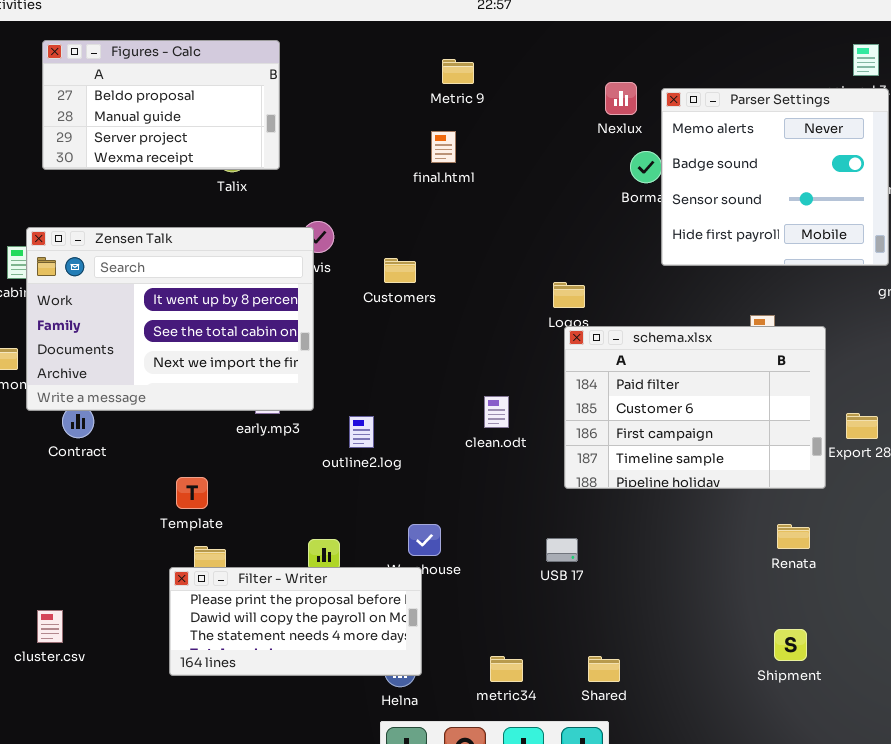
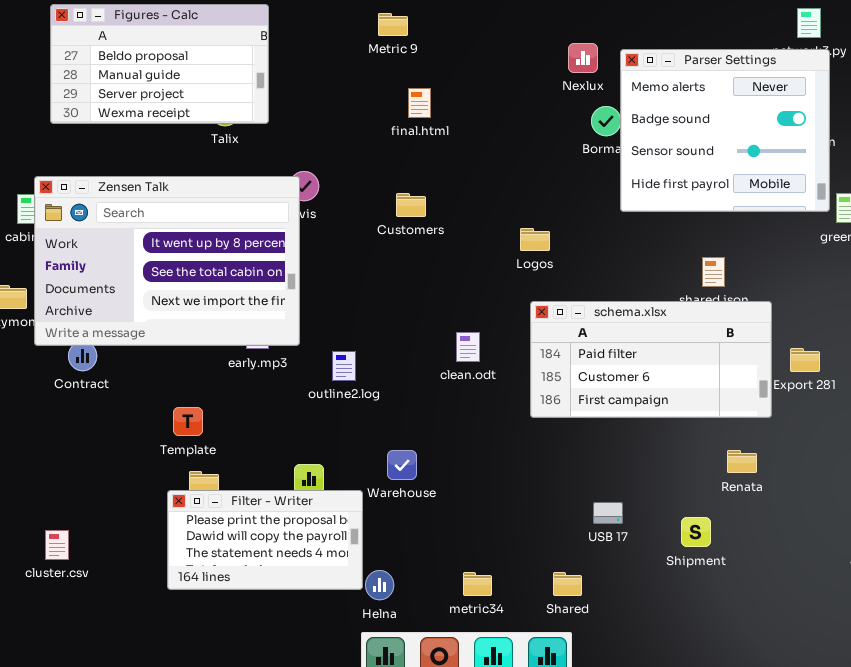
Metric 9: [442,59,474,84] -> [378,13,408,36], moved
Customers: [384,258,416,283] -> [396,193,426,217], moved
schema.xlsx: [564,326,826,489] -> [530,301,772,418], resized
USB 17: [546,538,578,562] -> [593,502,623,524], moved
Filter - Writer: [169,567,422,676] -> [167,490,363,590], resized
Shipment: [774,629,807,661] -> [681,517,711,547], moved

